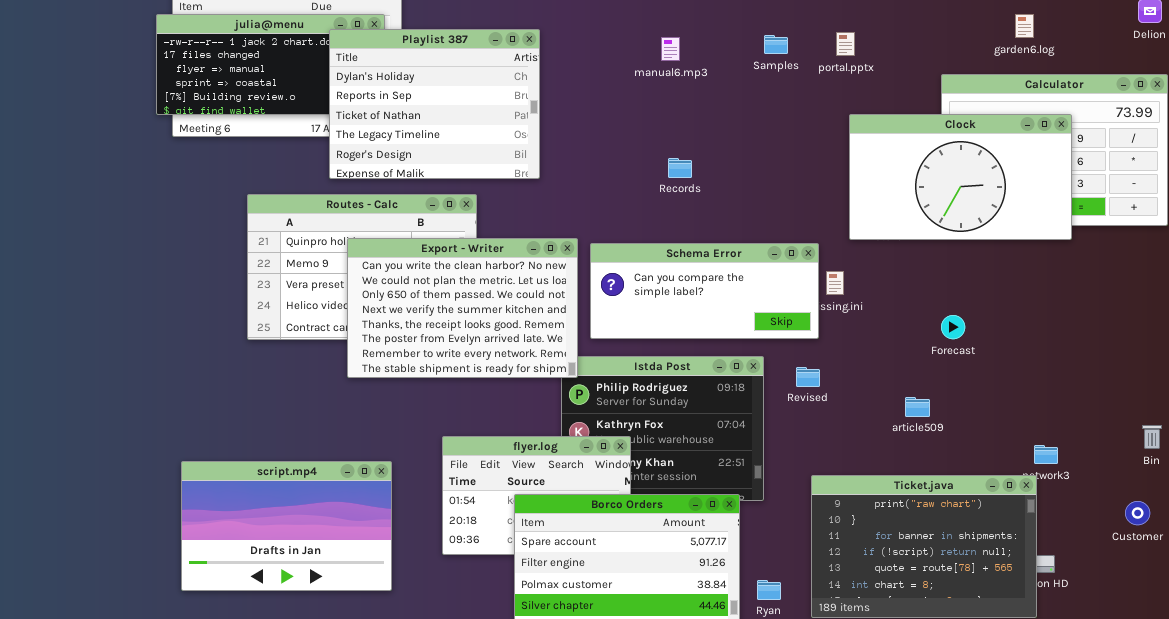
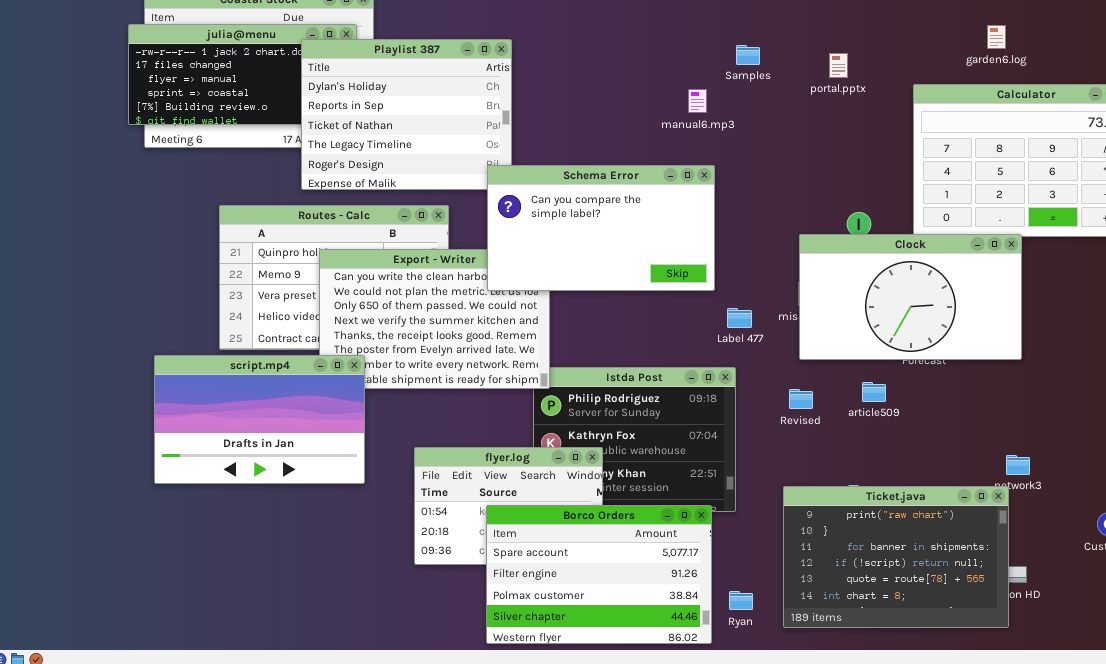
portal.pptx: [836,32,855,56] -> [829,53,848,78], moved
manual6.mp3: [661,37,680,61] -> [688,89,707,113], moved
Clock: [849,114,1072,240] -> [799,234,1022,360], moved
Schema Error: [590,243,819,339] -> [487,165,715,291], moved, resized
Revised: [796,367,820,387] -> [789,389,813,409], moved
article509: [905,397,930,417] -> [862,382,886,402], moved
script.mp4: [181,461,392,591] -> [154,355,365,484], moved

